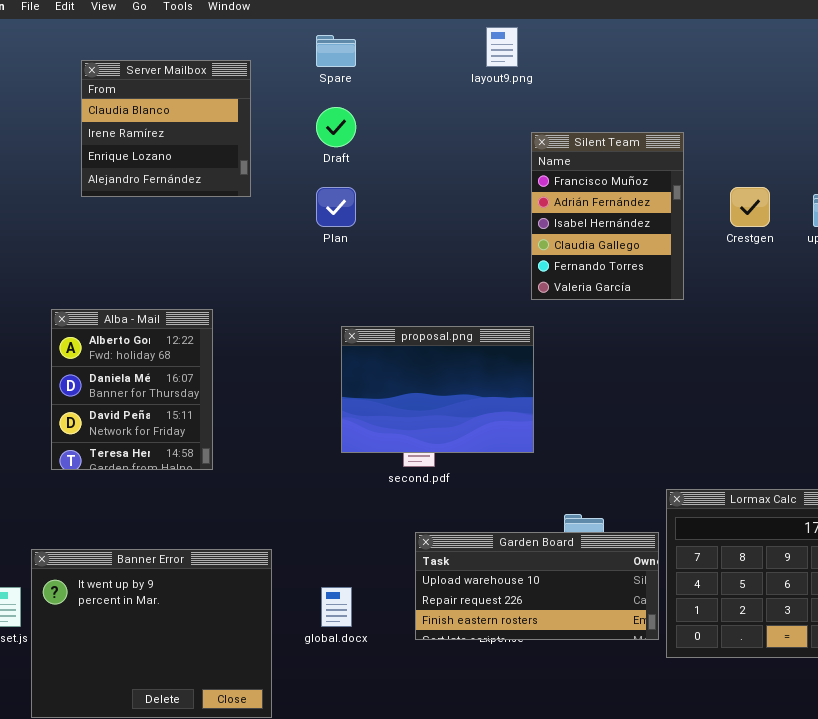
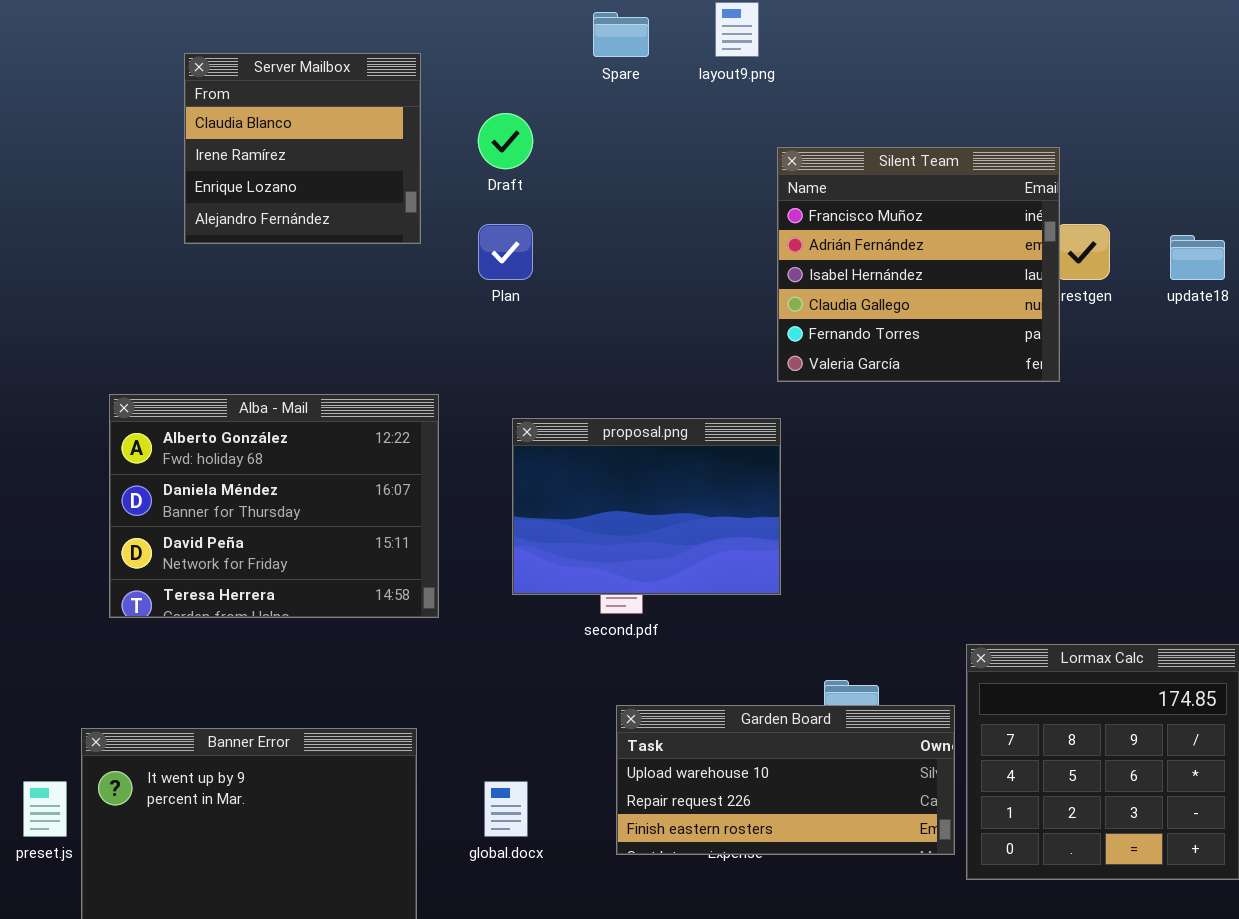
Spare: [316,35,356,67] -> [593,12,649,57], moved
Server Mailbox: [81,60,251,197] -> [184,53,421,244], moved
Silent Team: [531,132,684,300] -> [777,147,1060,382], resized
Alba - Mail: [51,309,213,470] -> [109,394,439,618], resized

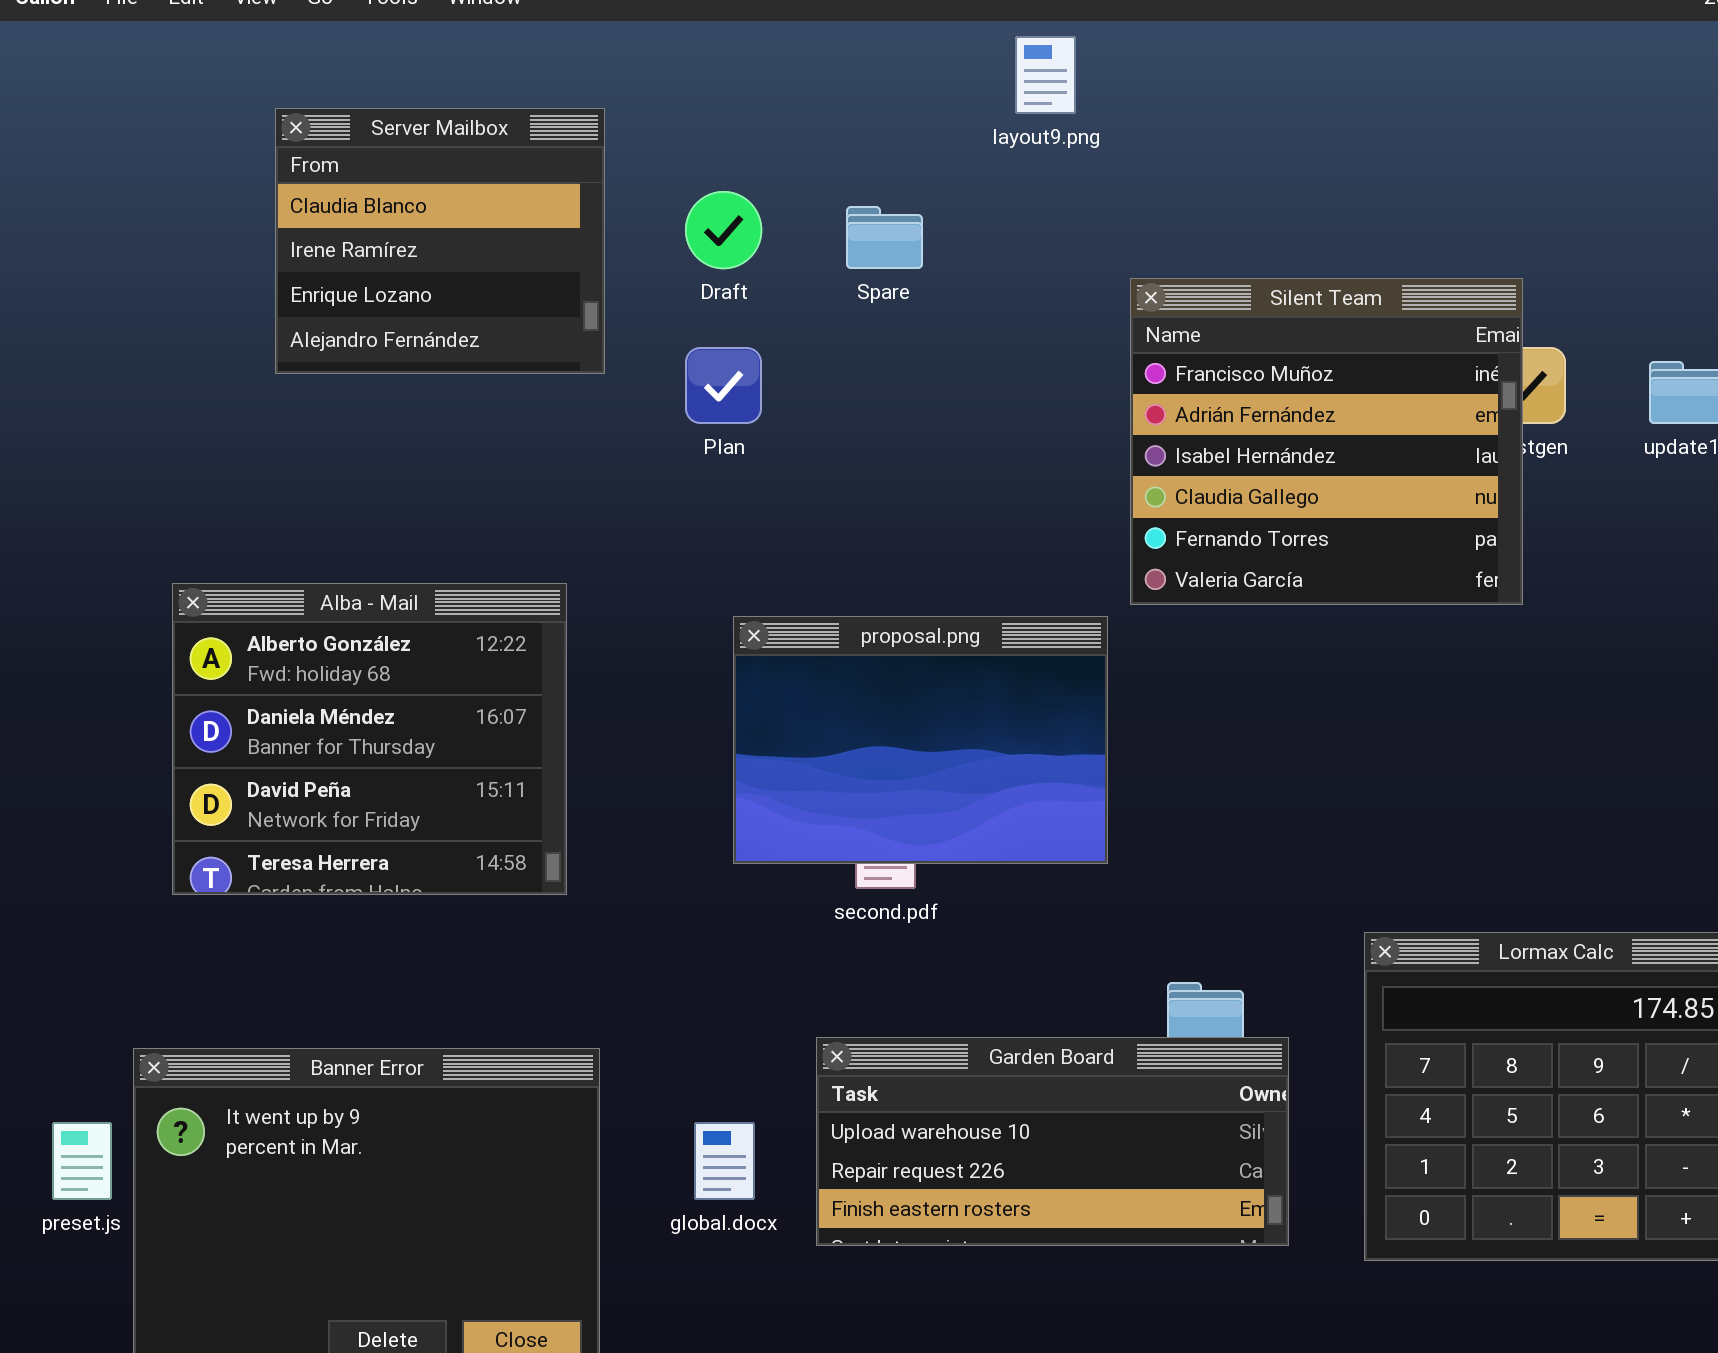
Spare: [593,12,649,57] -> [846,206,923,269], moved
Silent Team: [777,147,1060,382] -> [1130,278,1523,605], moved
Alba - Mail: [109,394,439,618] -> [172,583,567,895], resized
Garden Board: [616,705,955,855] -> [816,1037,1289,1246], moved

